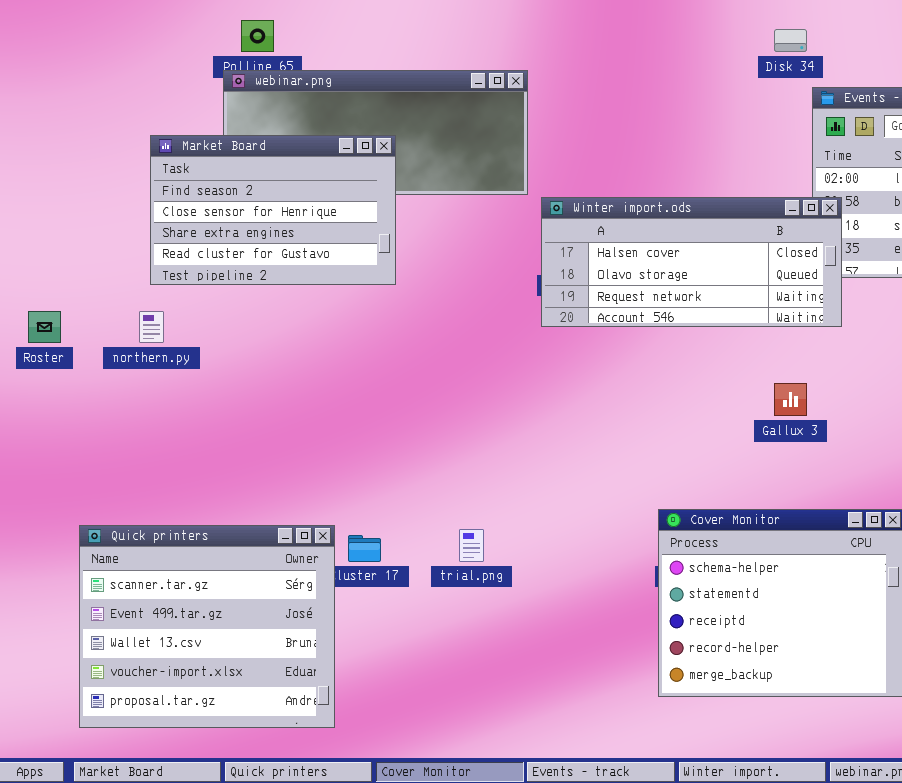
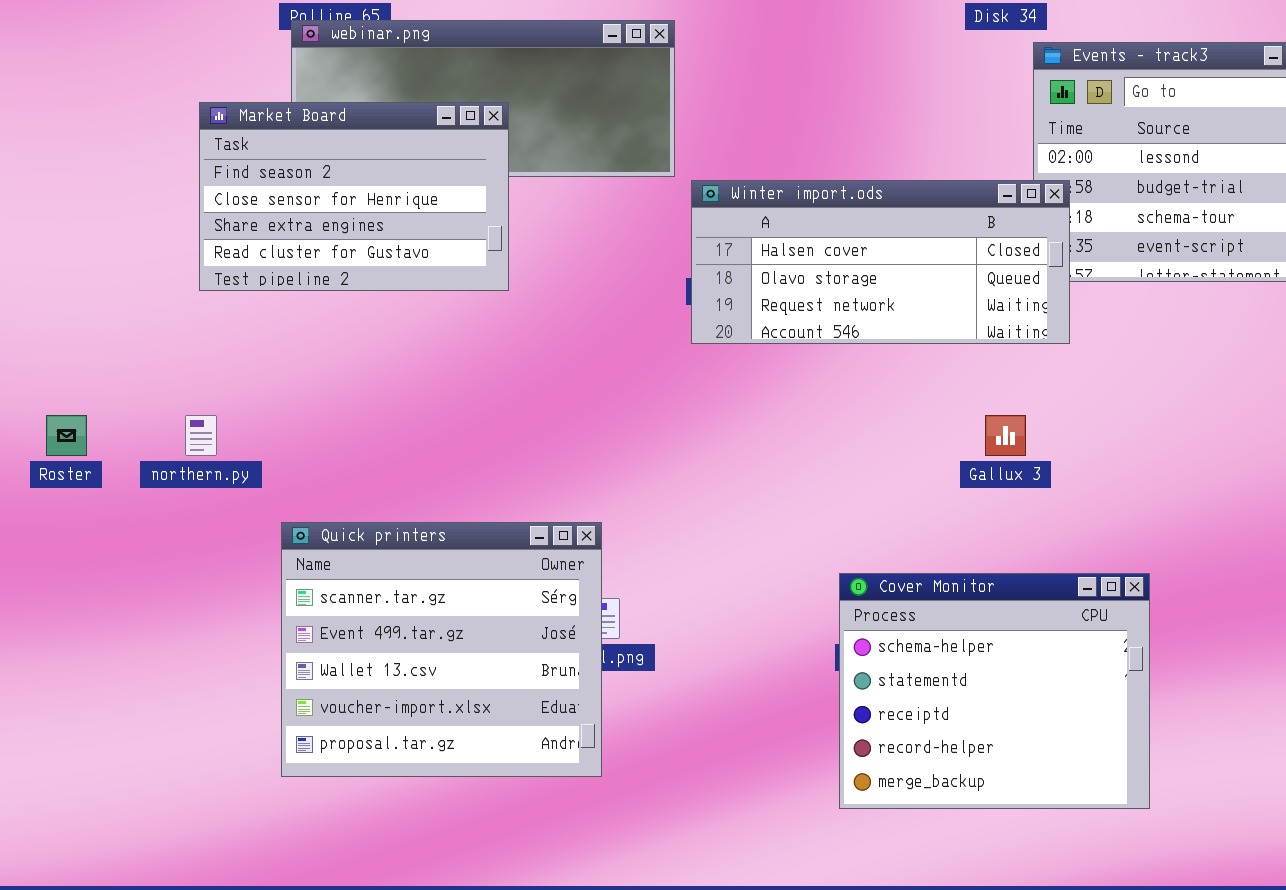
Roster: [28,311,61,343] -> [46,415,87,456], moved
northern.py: [139,311,164,343] -> [185,415,217,456], moved
Quick printers: [79,525,335,728] -> [281,522,602,777], moved

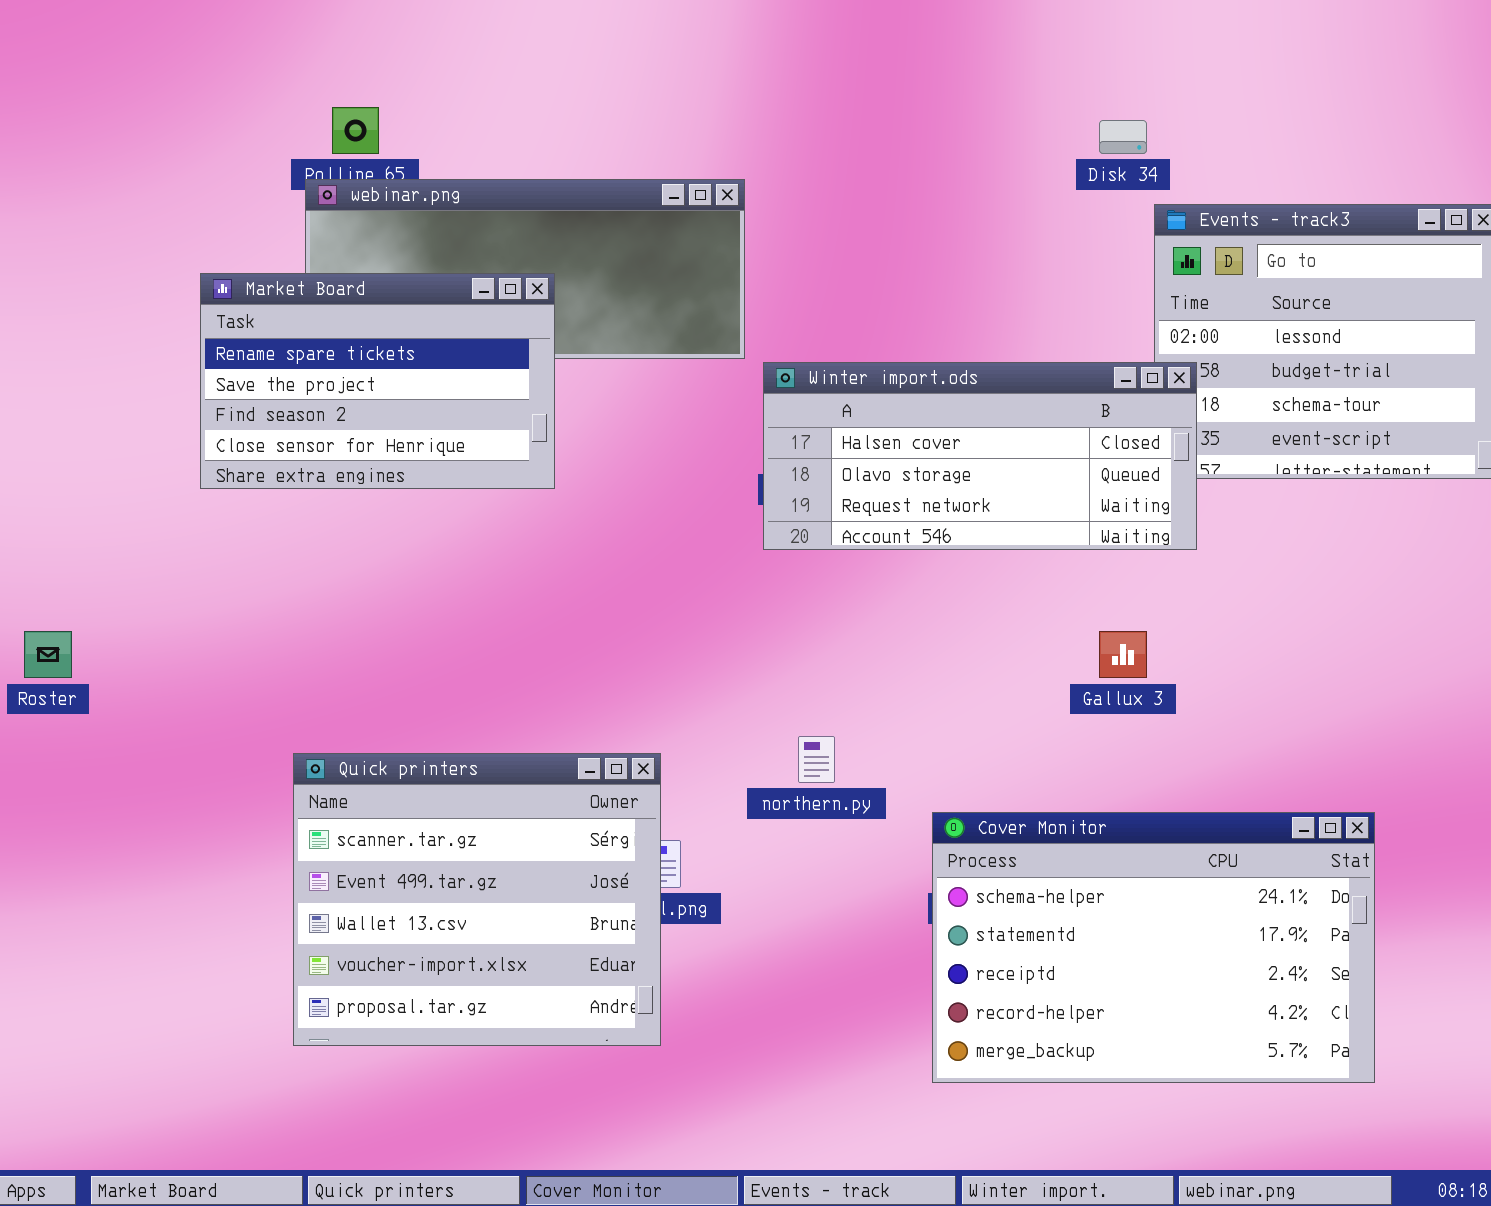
Market Board: [199,102,509,291] -> [200,273,555,489], scrolled up 2 rows
northern.py: [185,415,217,456] -> [798,736,835,783], moved
Cover Monitor: [839,573,1150,809] -> [932,812,1375,1083], resized

